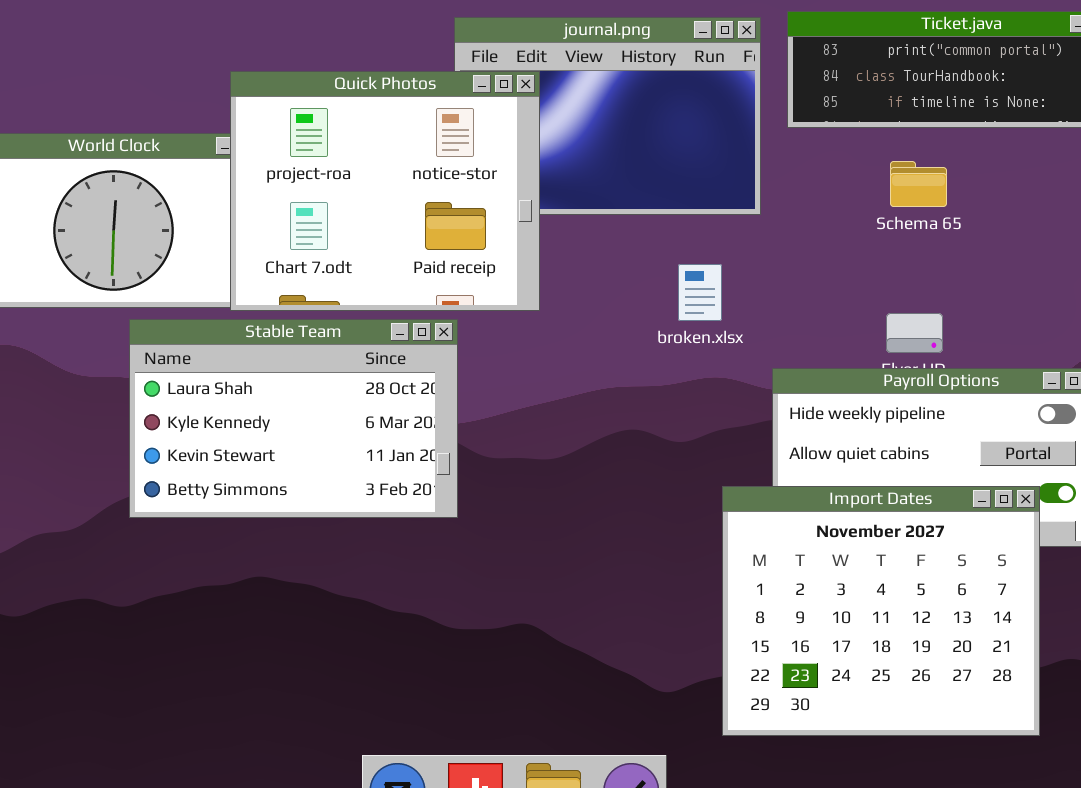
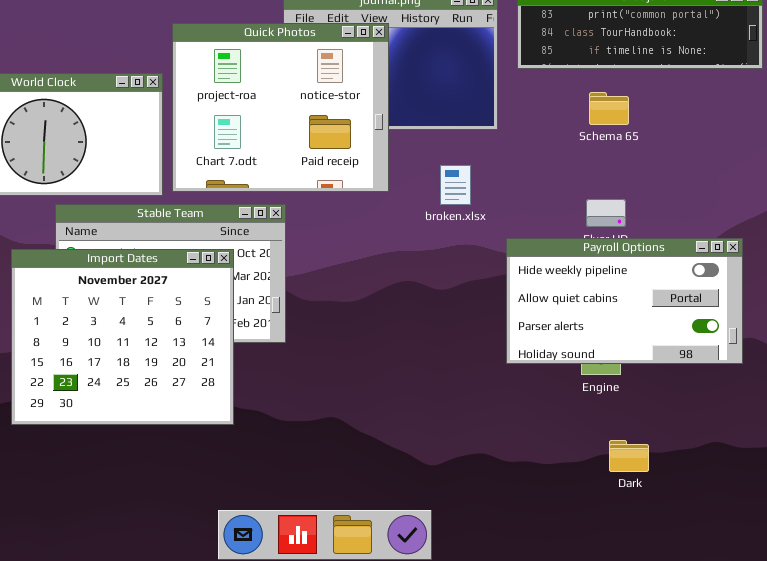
Quick Photos: [230,71,540,311] -> [172,23,389,192], moved
Import Dates: [722,486,1040,736] -> [11,249,234,425], moved

